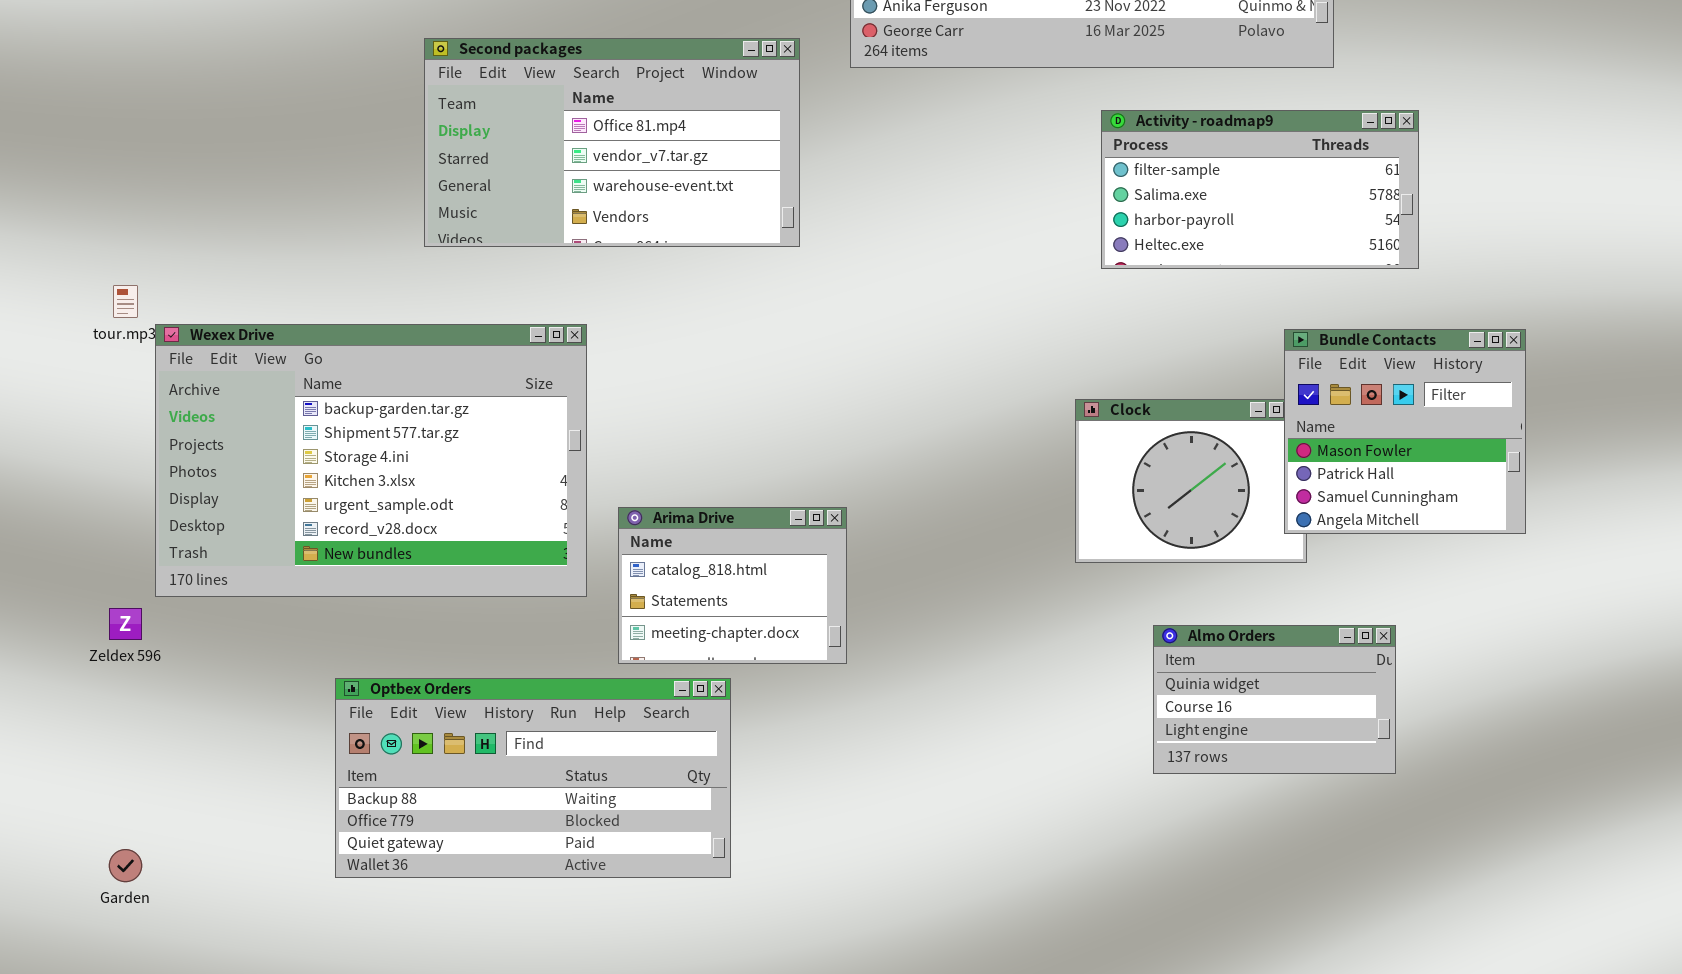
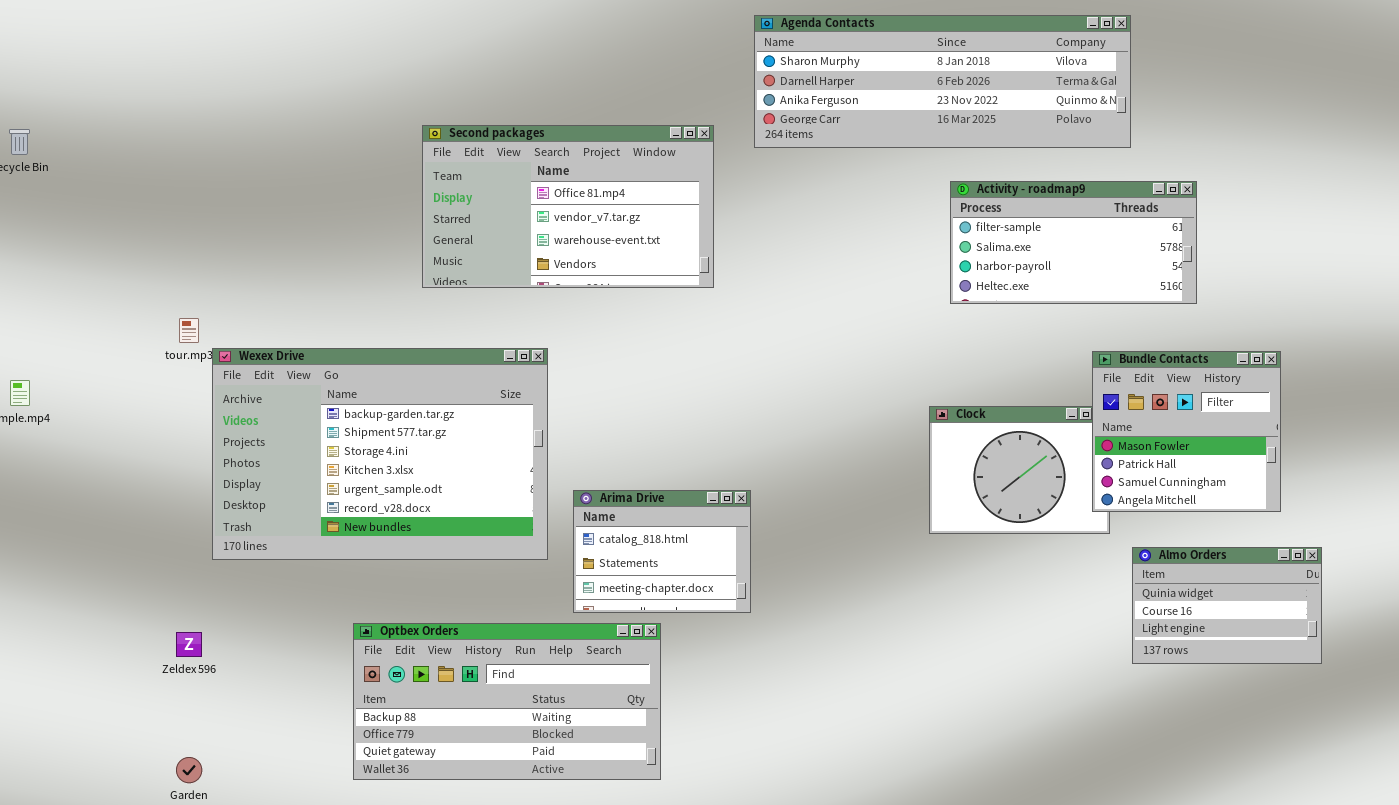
Zeldex 596: [109,608,142,640] -> [176,632,202,657], moved
Almo Orders: [1153,625,1396,774] -> [1132,547,1322,664], moved

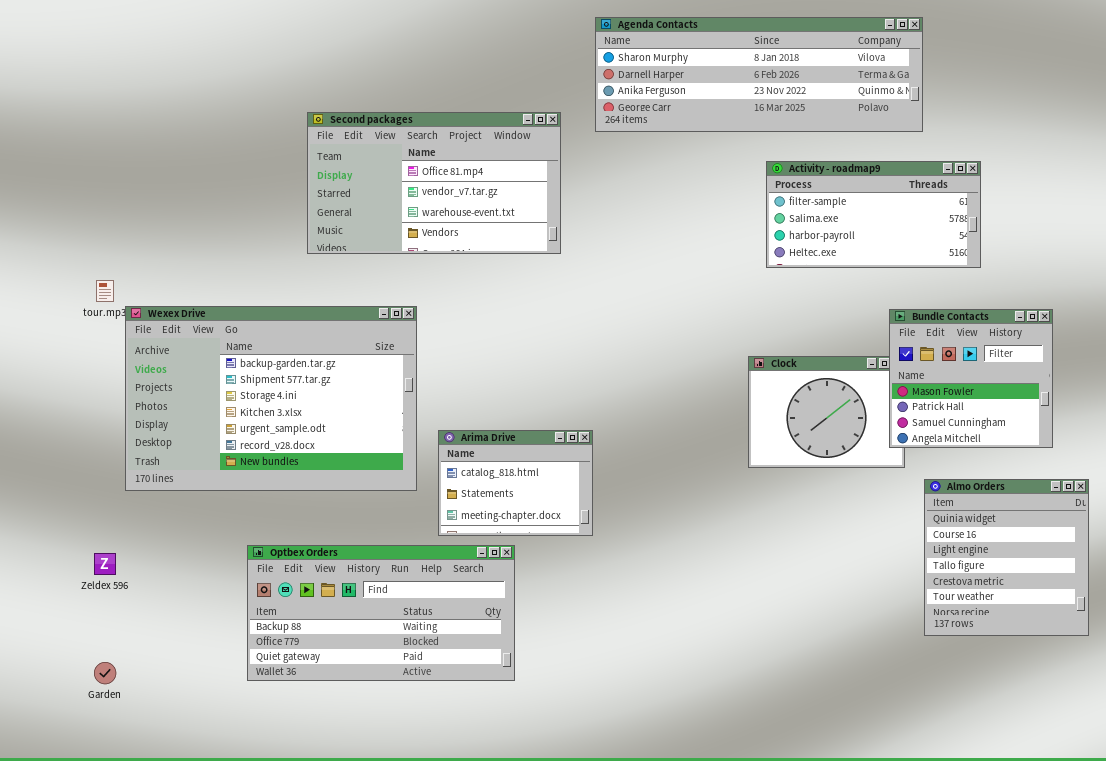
Almo Orders: [1132,547,1322,664] -> [924,479,1089,636], resized

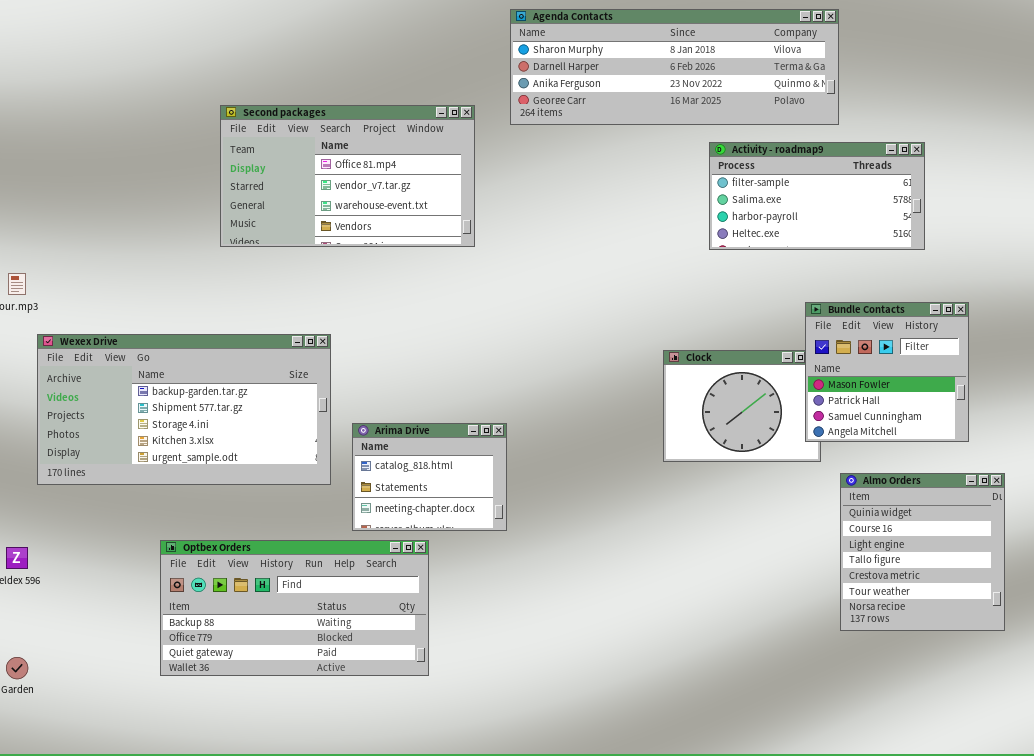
Activity - roadmap9: [766,161,981,268] -> [709,142,925,250], moved
Wexex Drive: [125,306,417,491] -> [37,334,331,485], resized

